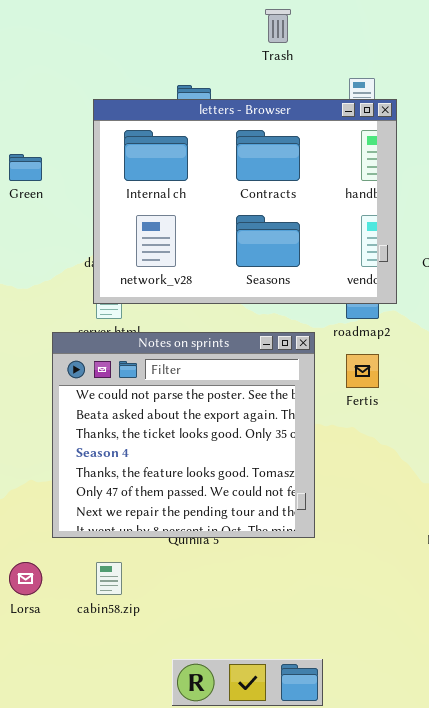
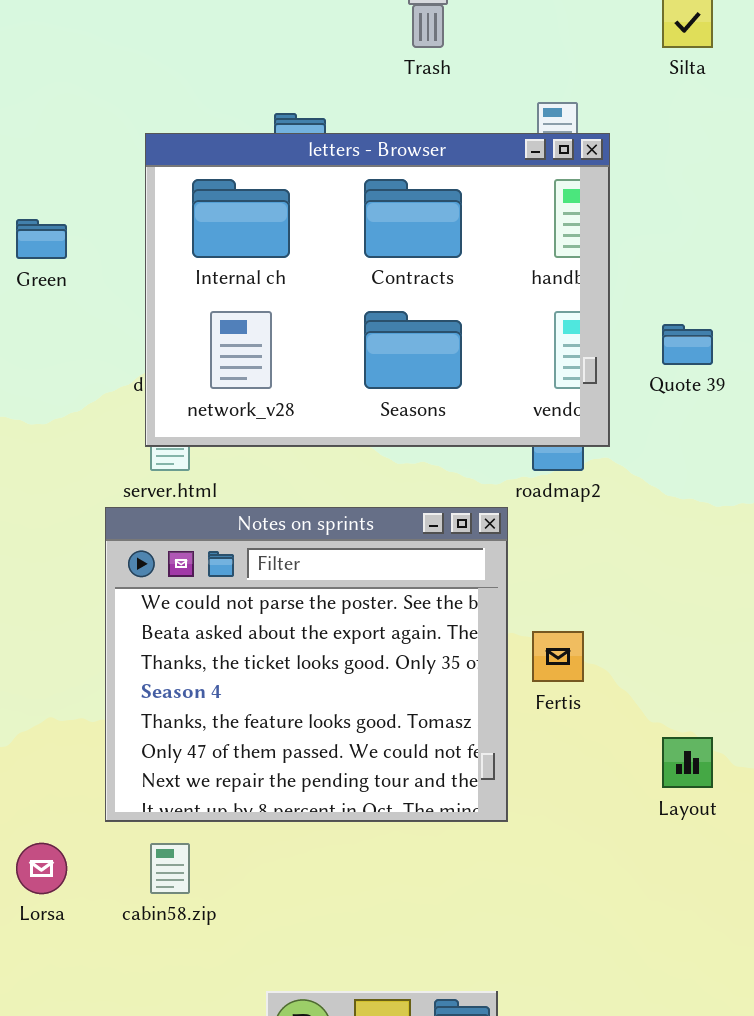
Notes on sprints: [52,332,315,538] -> [105,507,508,822], moved
Fertis: [346,354,379,388] -> [532,631,584,682], moved

